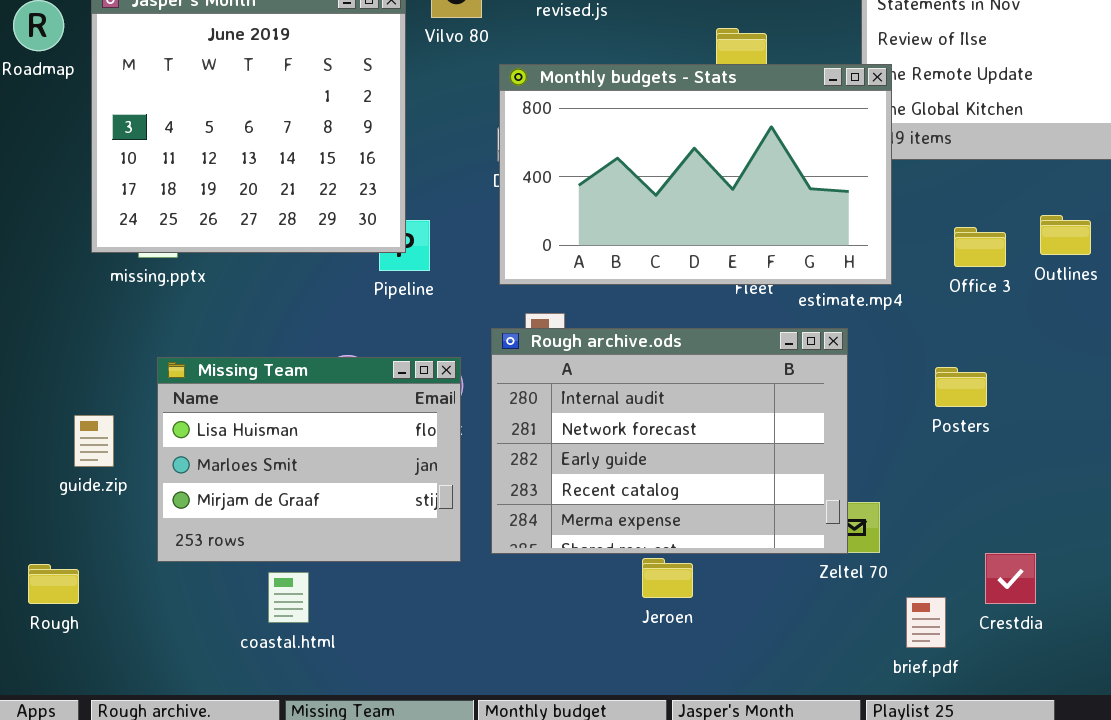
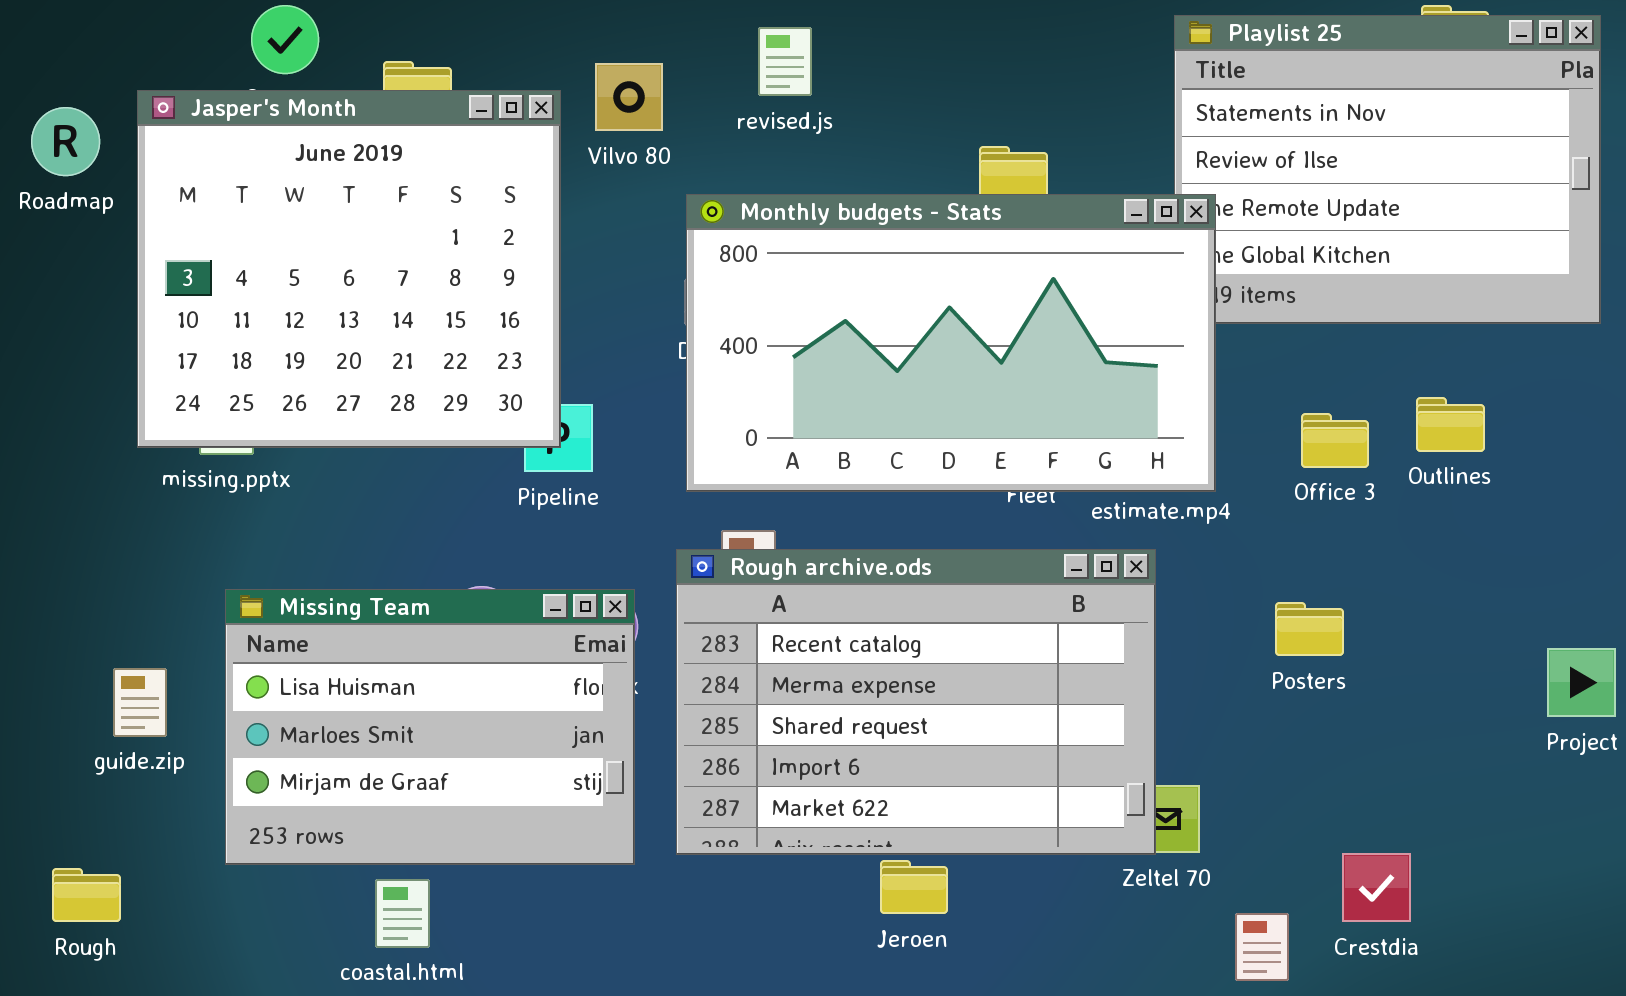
Rough archive.ods: [491,328,848,554] -> [676,549,1156,855], scrolled down 3 rows

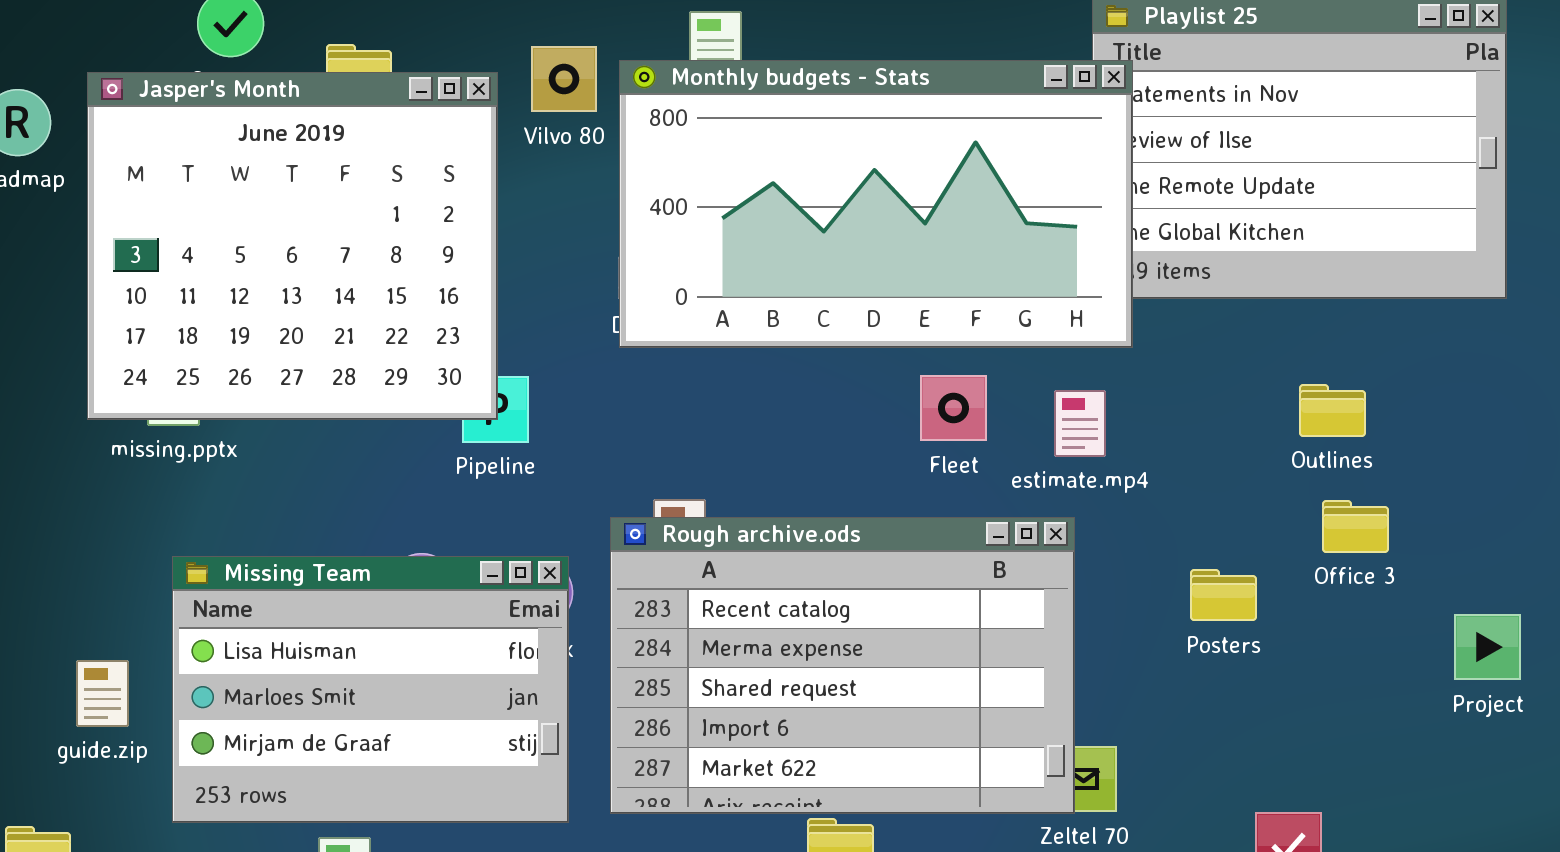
Monthly budgets - Stats: [686,194,1216,492] -> [619,60,1133,348], moved
Outlines: [1416,397,1485,452] -> [1299,384,1366,437], moved
Office 3: [1301,413,1369,468] -> [1322,500,1389,553], moved
guide.zip: [113,668,167,737] -> [76,660,129,727], moved

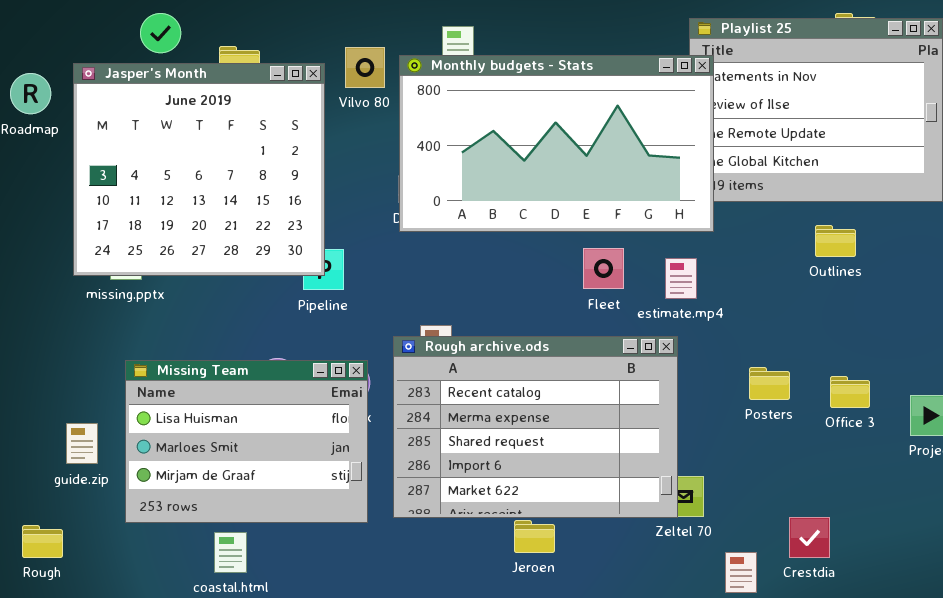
Outlines: [1299,384,1366,437] -> [815,225,856,257], moved
Office 3: [1322,500,1389,553] -> [830,376,870,408], moved

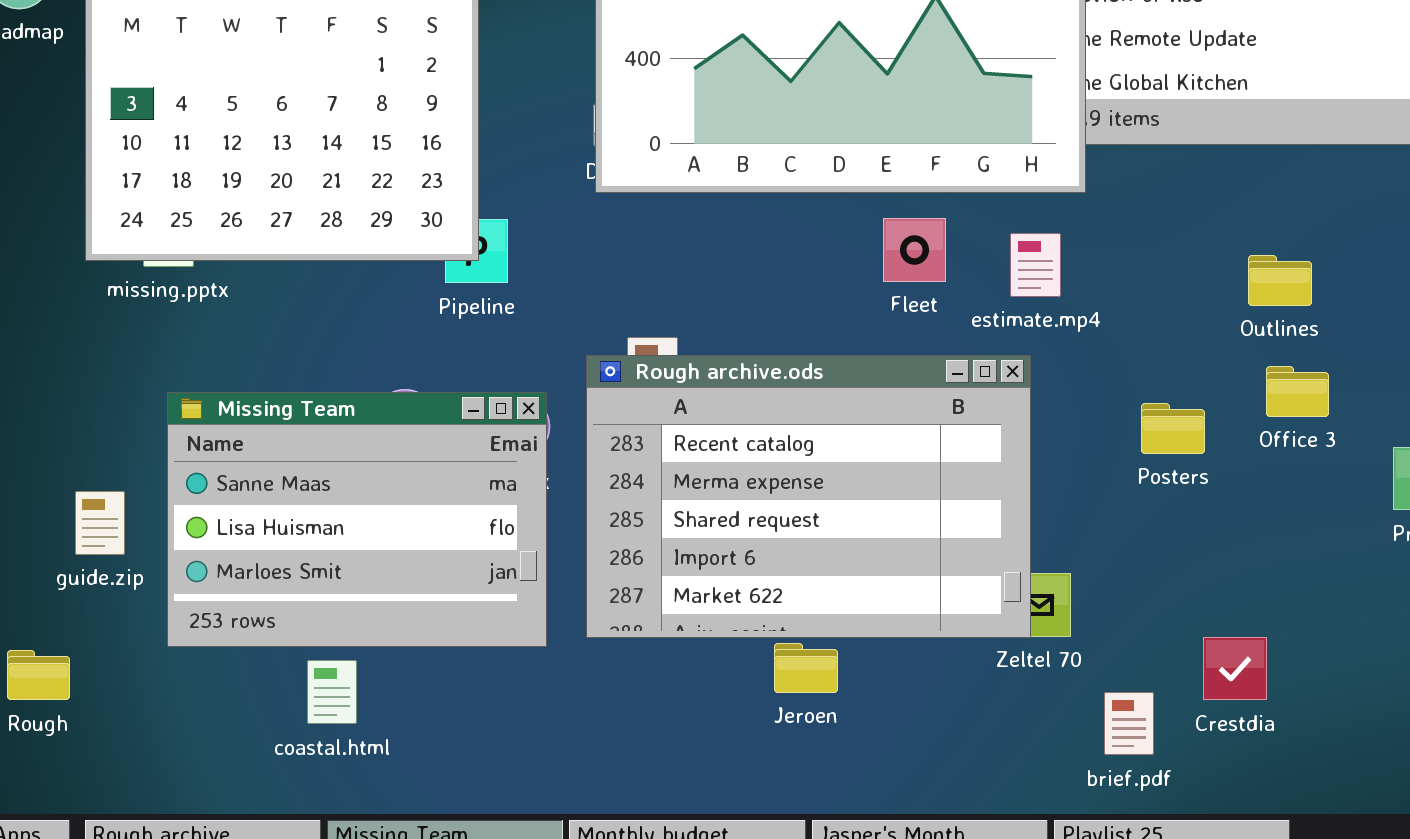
Outlines: [815,225,856,257] -> [1248,255,1312,306], moved
Missing Team: [125,360,368,523] -> [167,392,547,647], scrolled up 1 row
Office 3: [830,376,870,408] -> [1266,366,1329,417], moved

